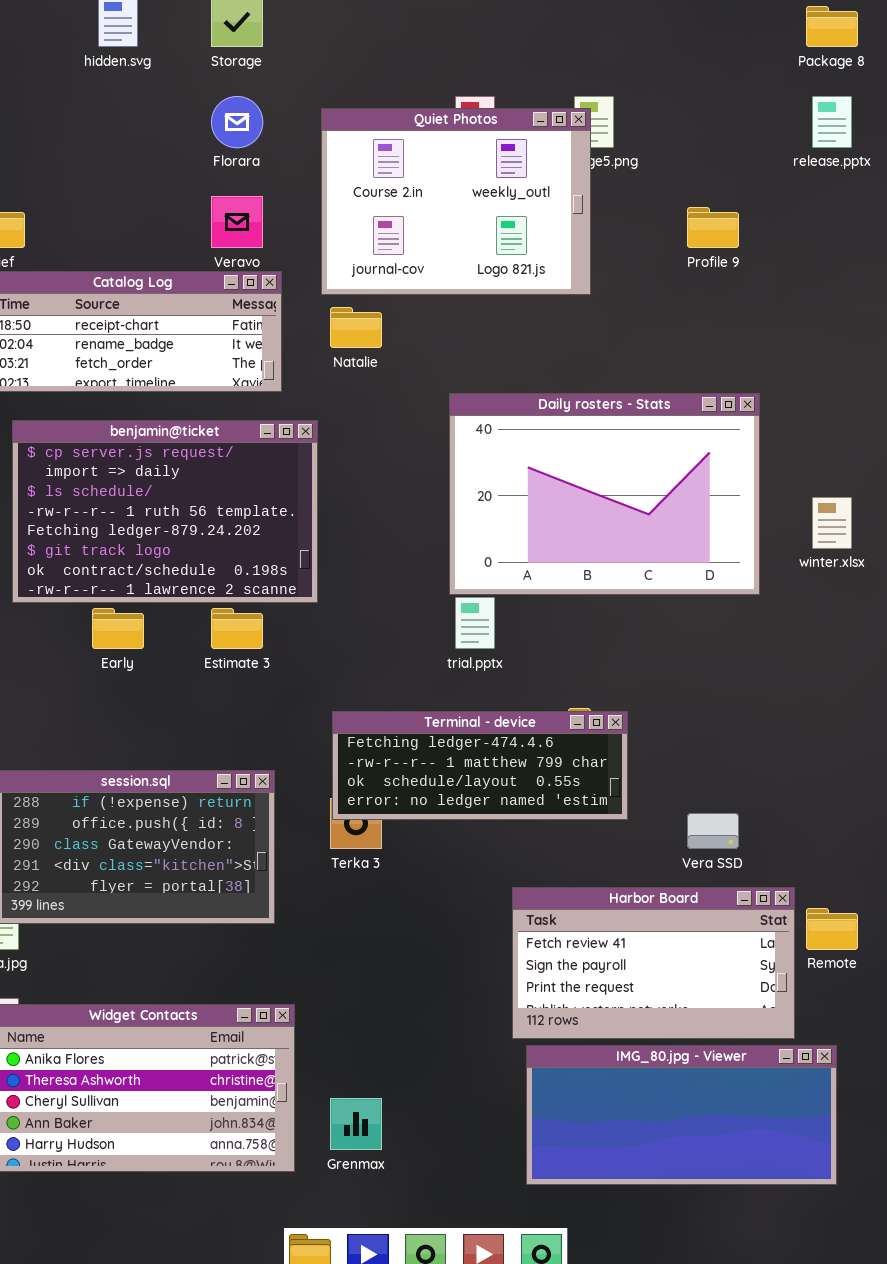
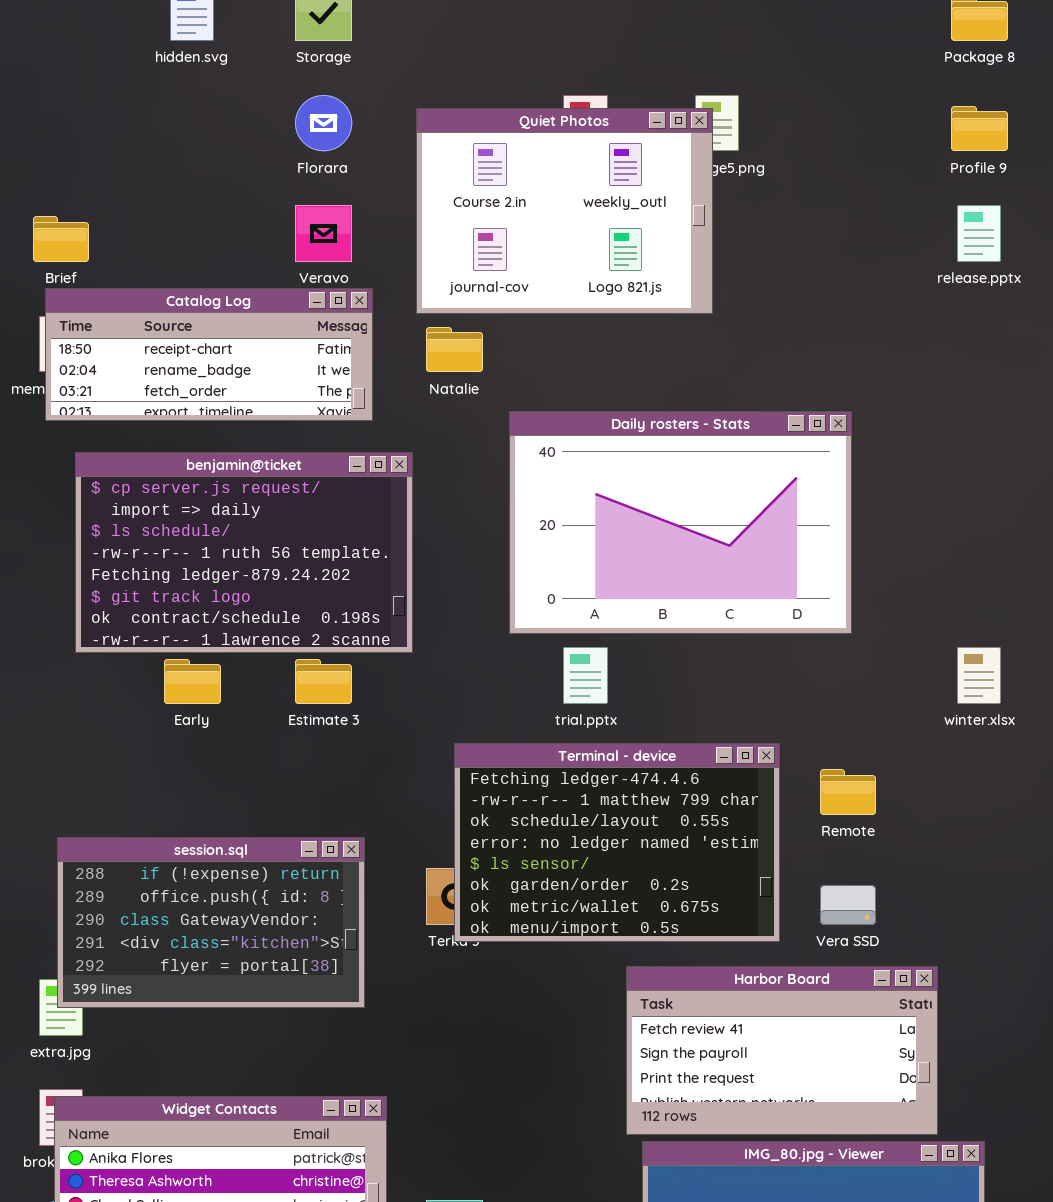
release.pptx: [812,96,852,148] -> [957,205,1001,262], moved
Profile 9: [687,207,739,248] -> [951,106,1008,151], moved
Daily rosters - Stats: [449,393,760,595] -> [509,411,852,634], moved
winter.xlsx: [812,497,852,549] -> [957,647,1001,704], moved
Terminal - device: [332,711,628,820] -> [454,743,780,942], moved, resized
Remote: [806,908,858,950] -> [820,769,876,815], moved

